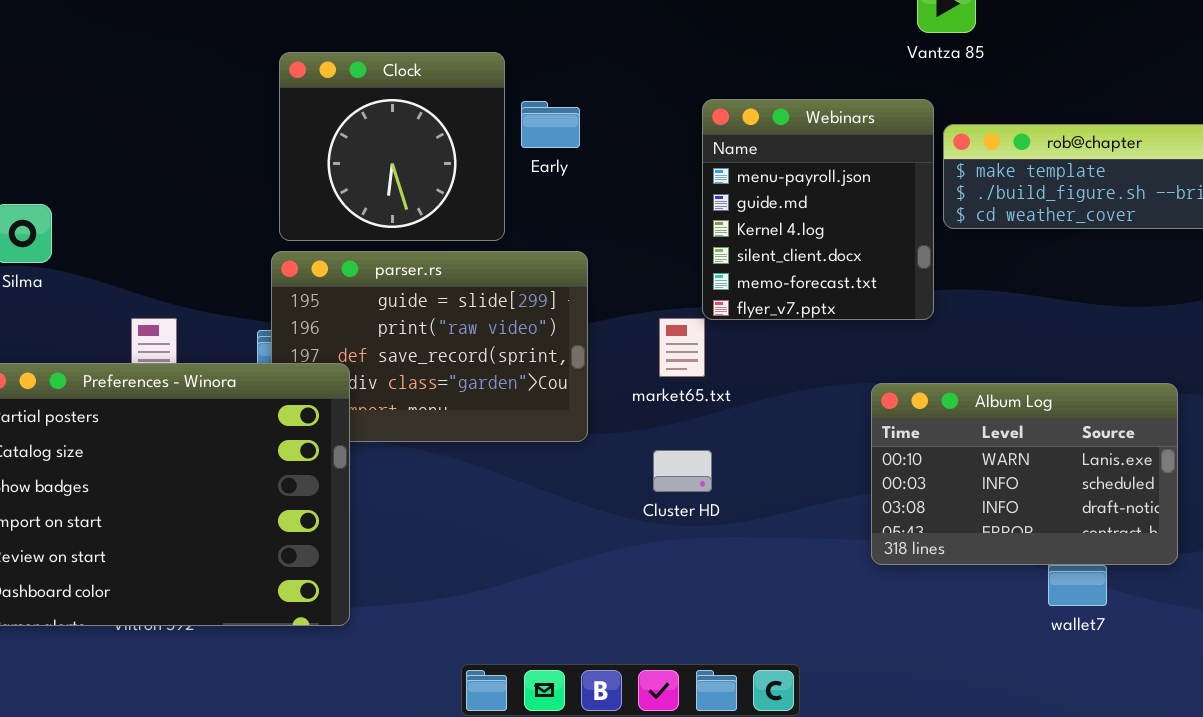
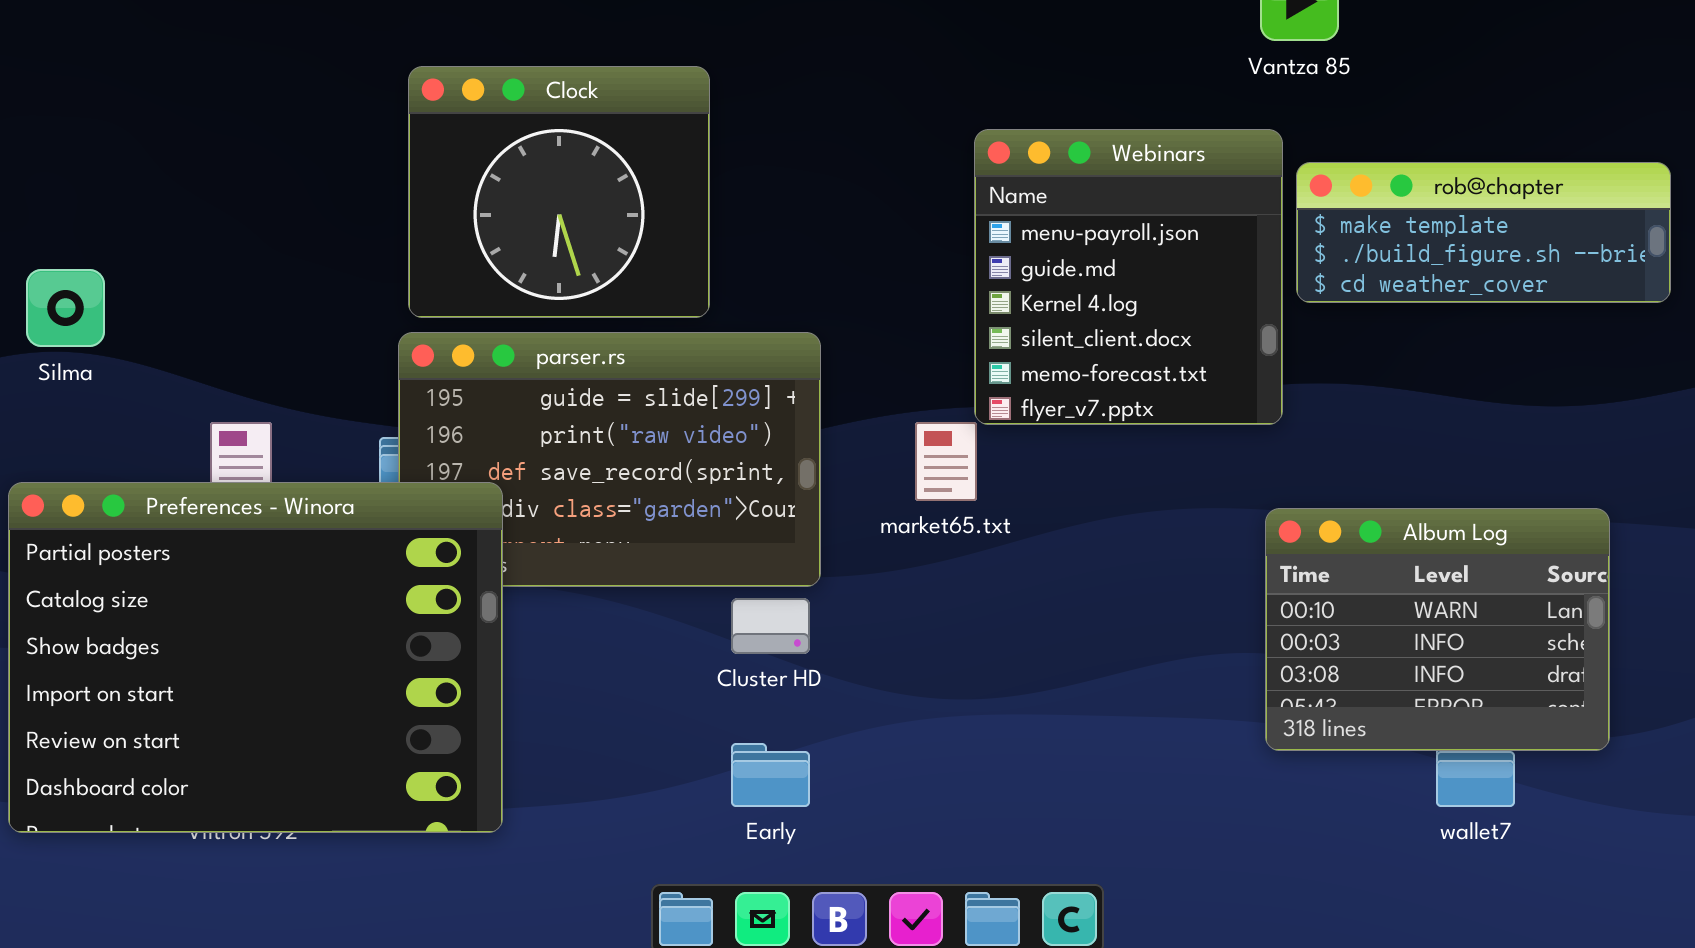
Early: [521,101,580,148] -> [731,743,810,807], moved
Album Log: [871,383,1178,565] -> [1265,508,1610,751], resized
Cluster HD: [653,450,712,492] -> [731,598,810,654], moved

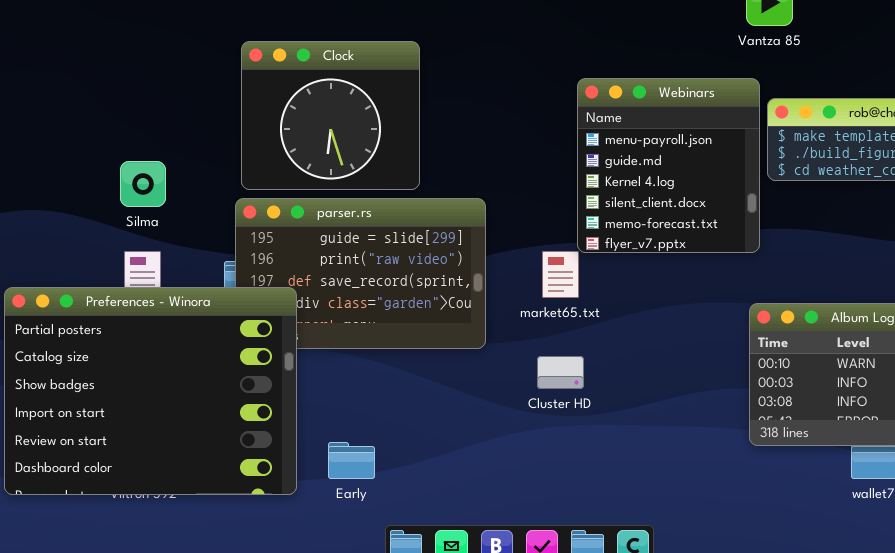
Silma: [26,269,105,347] -> [120,161,166,207], moved
Cluster HD: [731,598,810,654] -> [537,356,584,389], moved
Early: [731,743,810,807] -> [328,442,375,479], moved

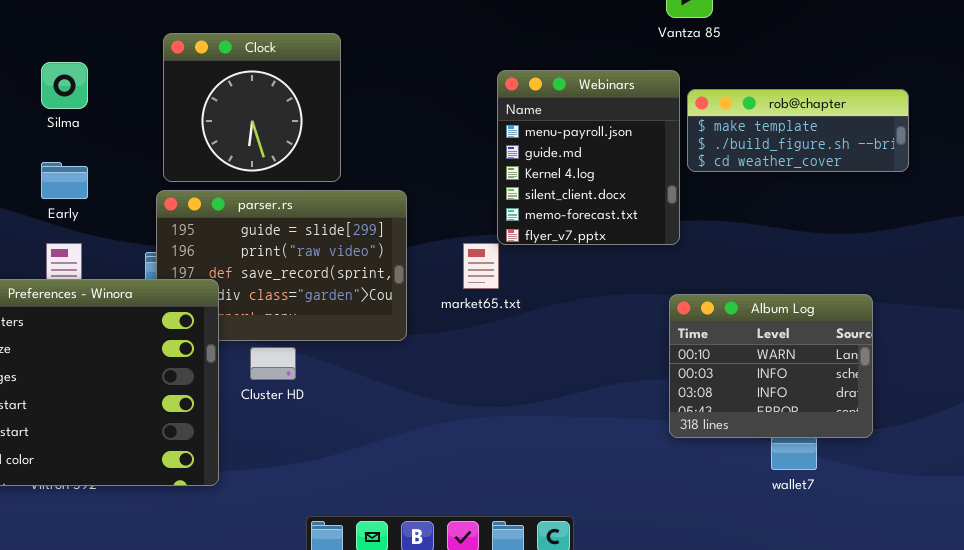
Silma: [120,161,166,207] -> [41,62,88,109], moved
Cluster HD: [537,356,584,389] -> [250,347,296,380], moved
Early: [328,442,375,479] -> [41,162,88,199], moved

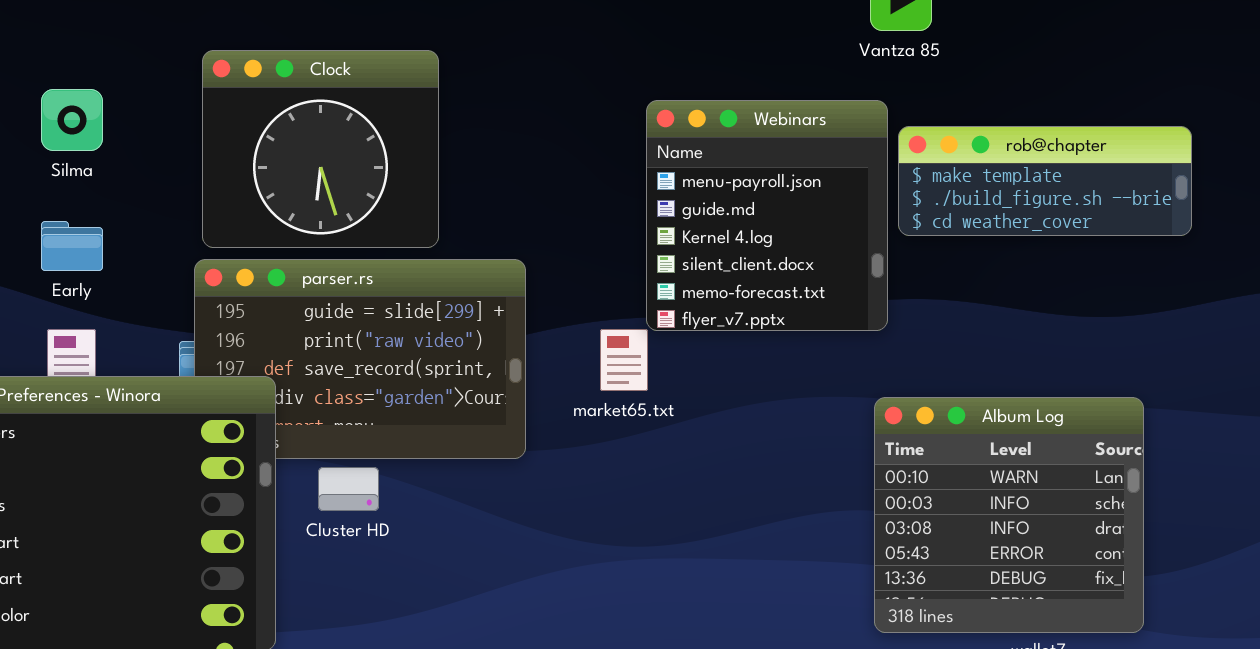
Album Log: [669,294,873,438] -> [874,397,1144,633], resized

